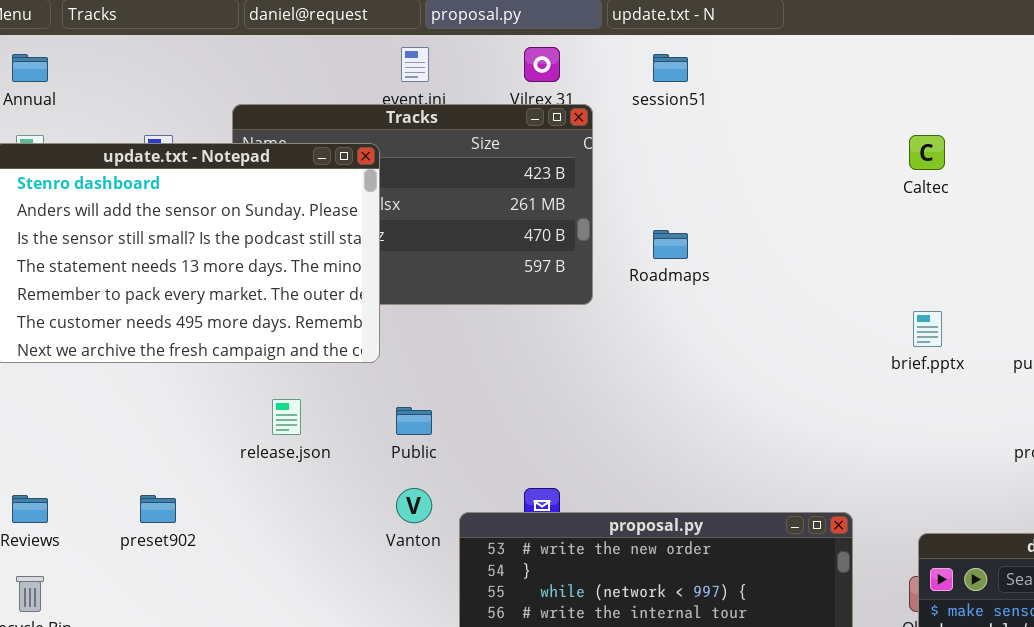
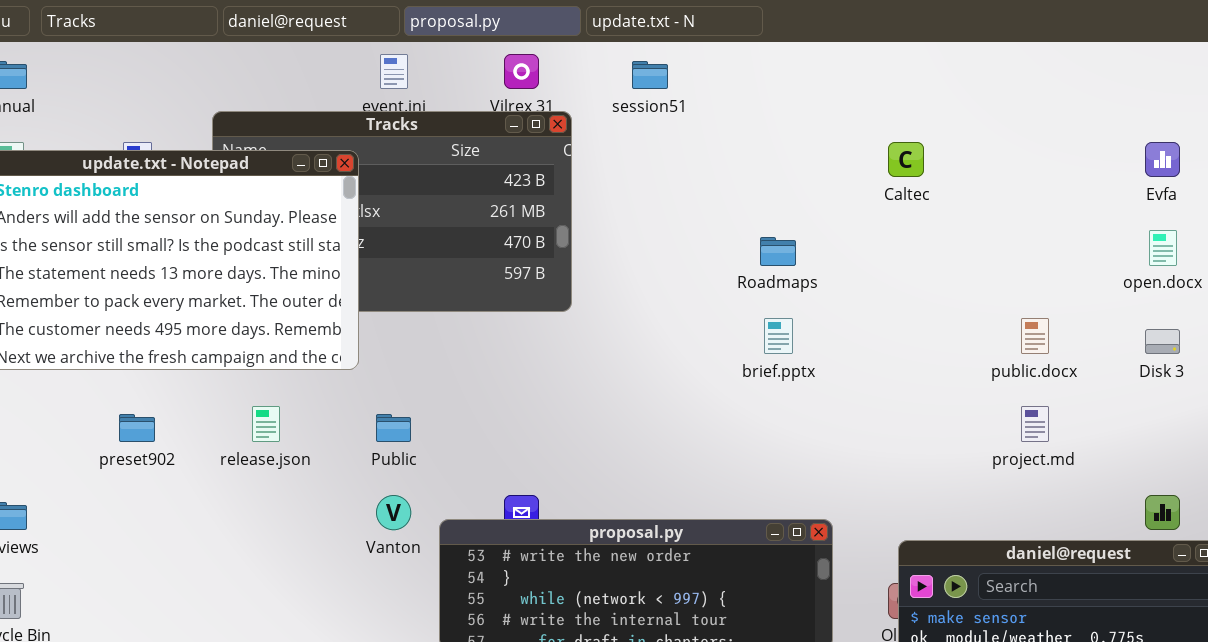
Roadmaps: [653,230,688,259] -> [760,237,796,266], moved
brief.pptx: [913,311,942,347] -> [764,318,793,354], moved
preset902: [140,495,176,523] -> [119,414,155,442], moved

